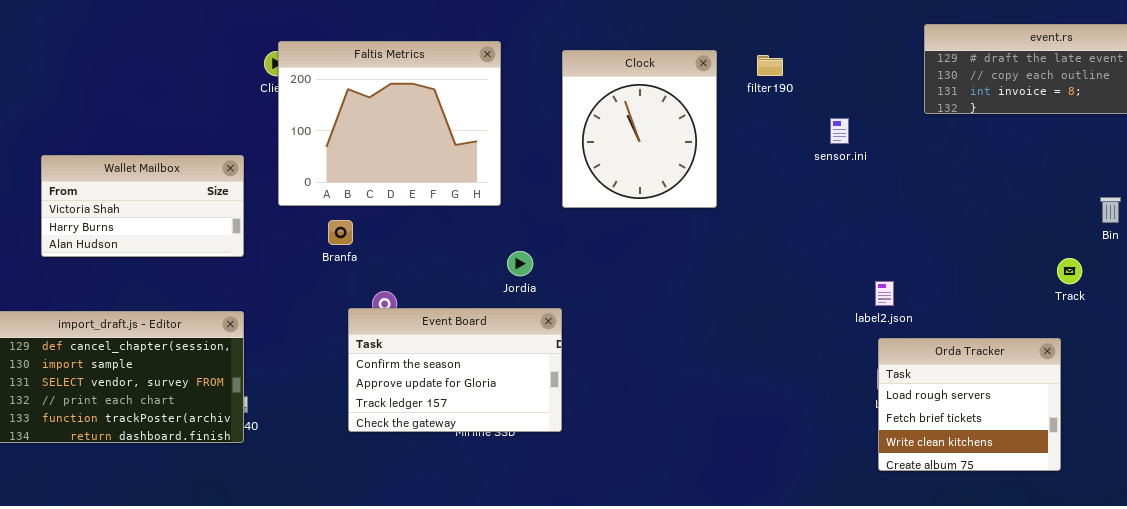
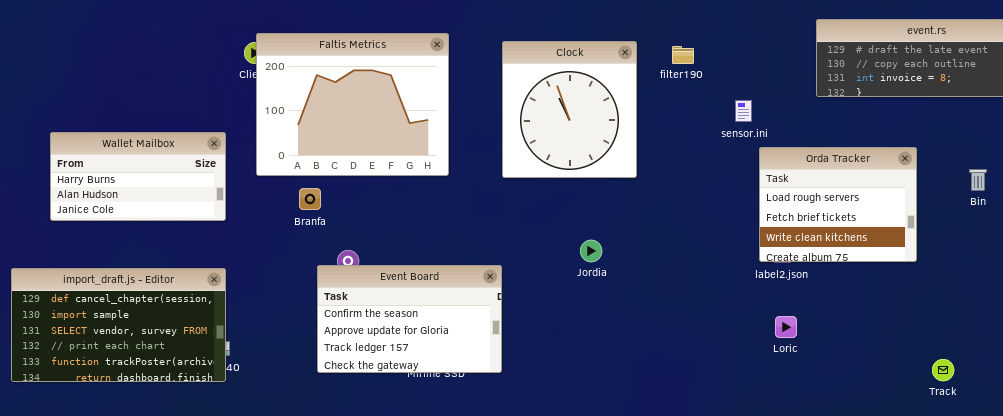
Wallet Mailbox: [41,155,244,257] -> [50,132,226,221], scrolled down 1 row
Jordia: [507,251,533,276] -> [580,240,602,262], moved
Track: [1057,258,1082,284] -> [932,359,954,381], moved
Orda Tracker: [878,338,1061,471] -> [759,147,917,262], moved

